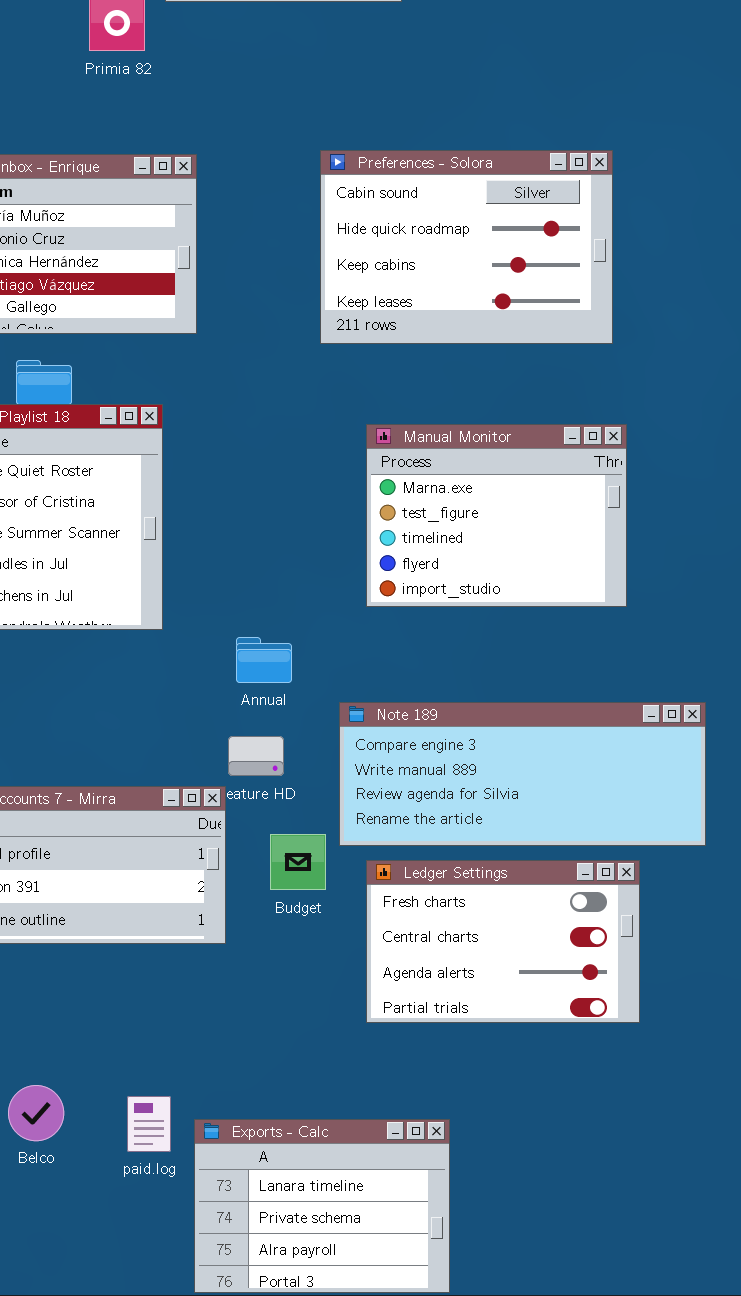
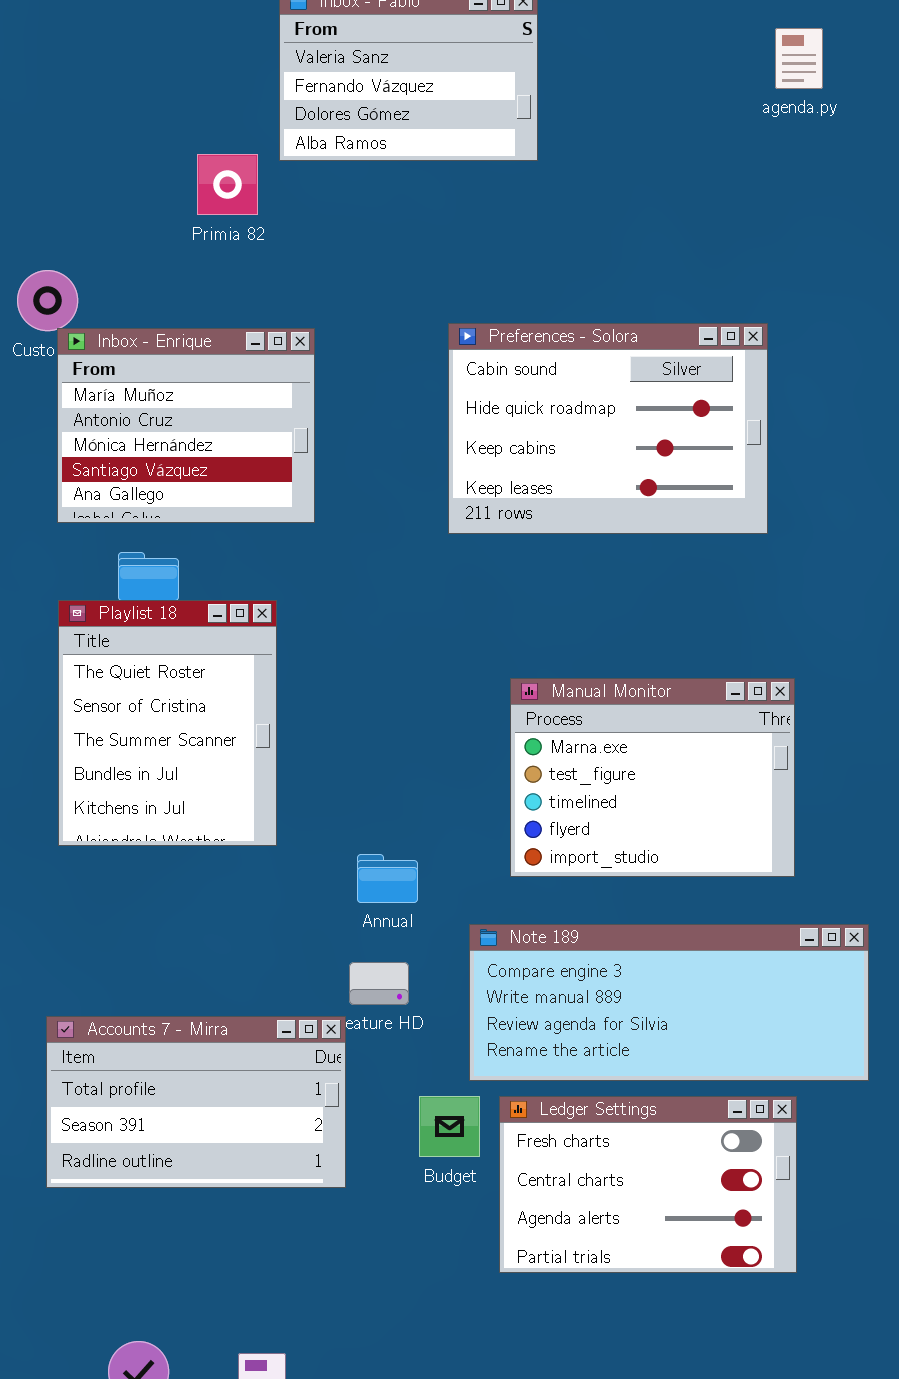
Manual Monitor: [366,424,627,607] -> [510,678,795,877], moved
Budget: [270,834,326,890] -> [419,1096,480,1157], moved

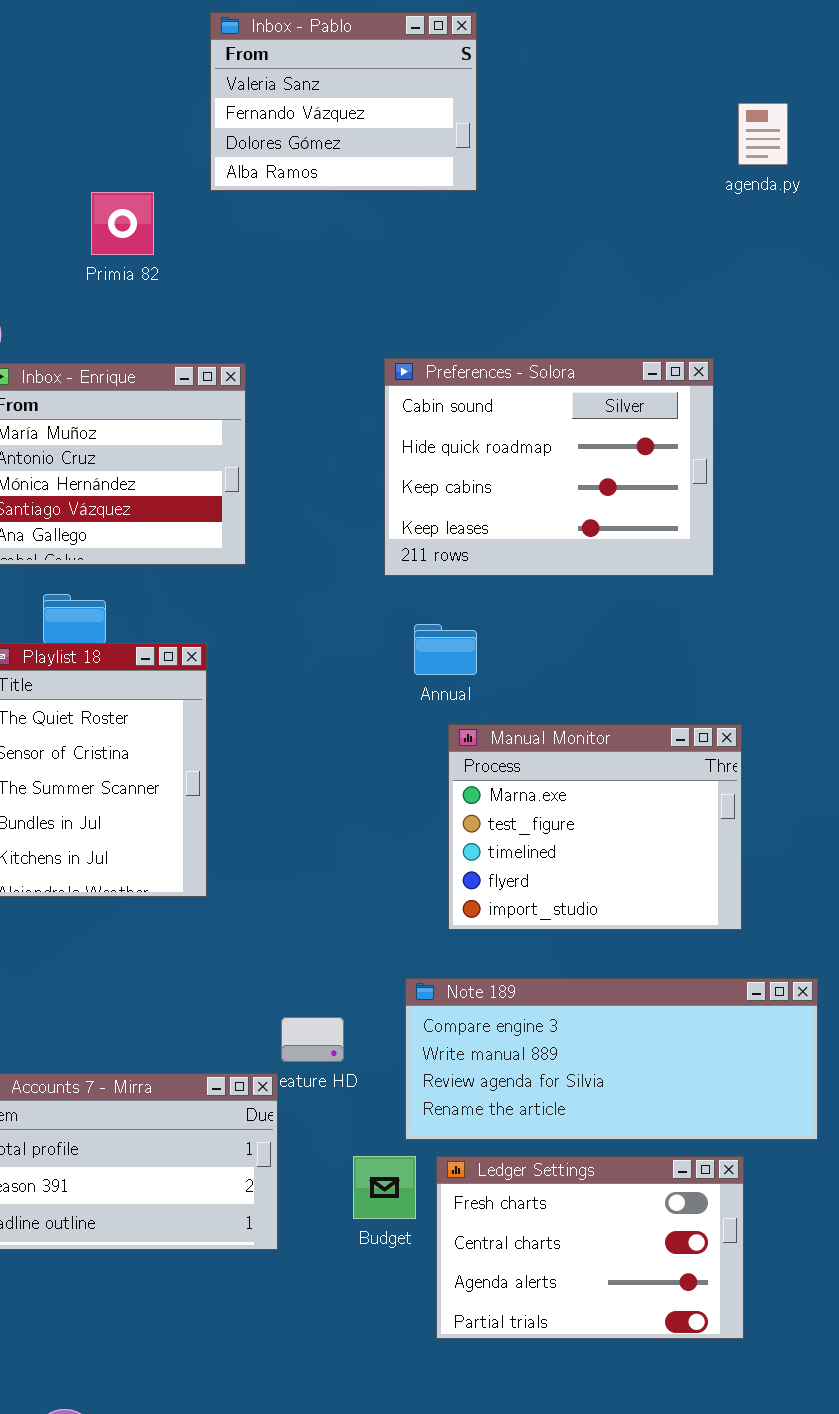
agenda.py: [775,28,823,89] -> [738,103,788,165], moved
Primia 82: [197,154,258,215] -> [91,192,154,255], moved
Annual: [357,854,418,903] -> [414,624,477,675], moved

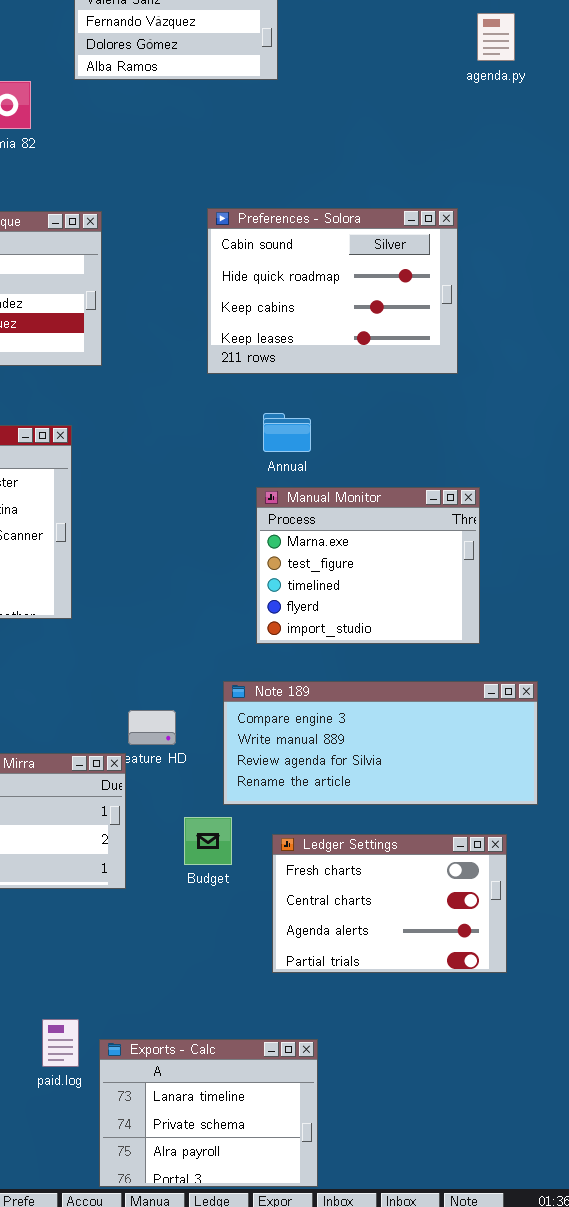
Annual: [414,624,477,675] -> [263,413,311,452], moved
Ledger Settings: [436,1156,744,1339] -> [272,834,507,973], moved

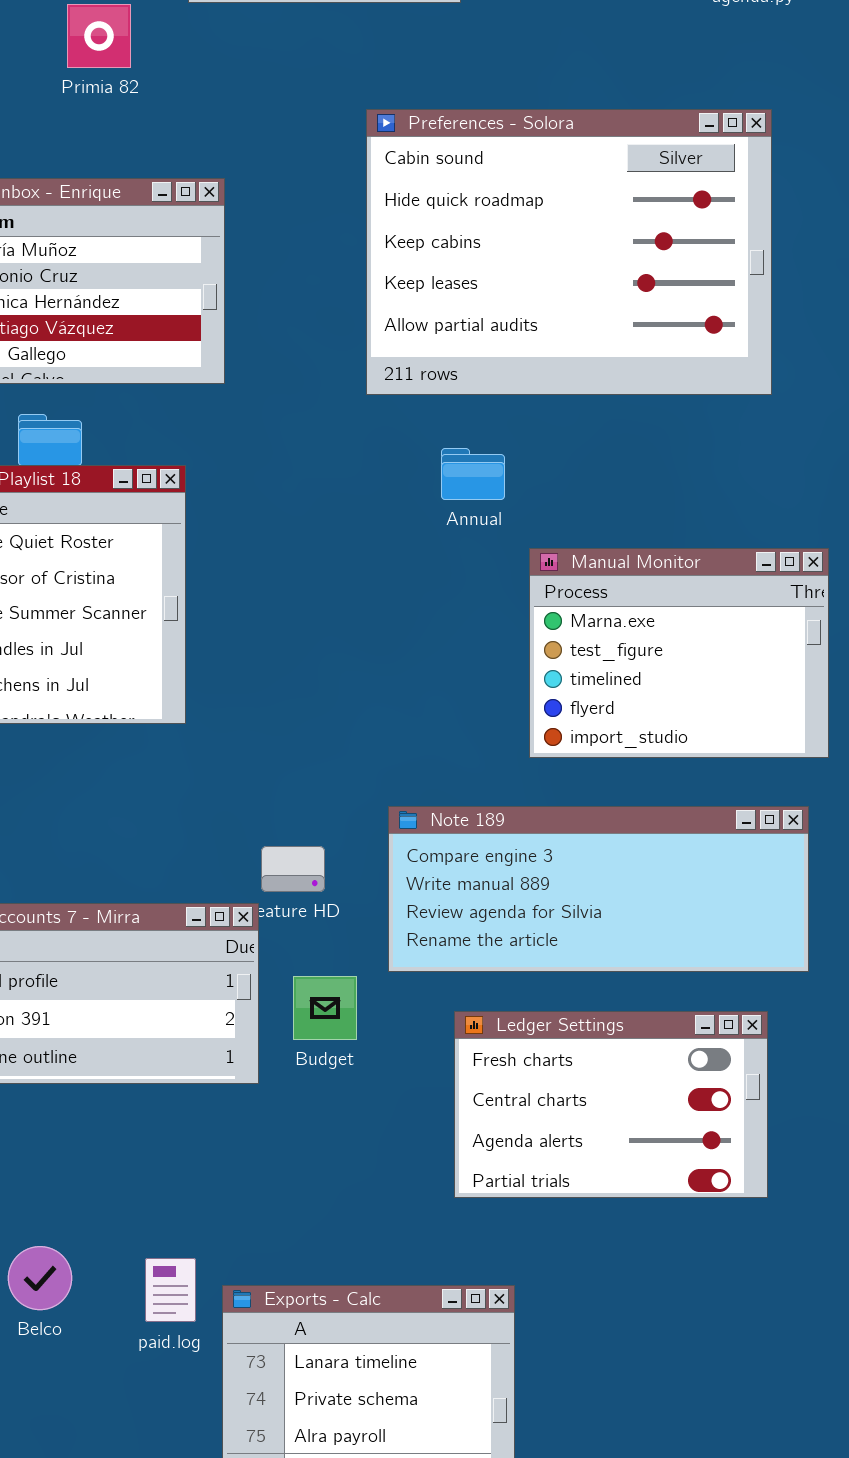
Preferences - Solora: [207,208,458,374] -> [366,109,772,395], resized
Manual Monitor: [256,487,480,644] -> [529,548,829,758], moved
Budget: [184,817,232,865] -> [293,976,357,1040], moved

